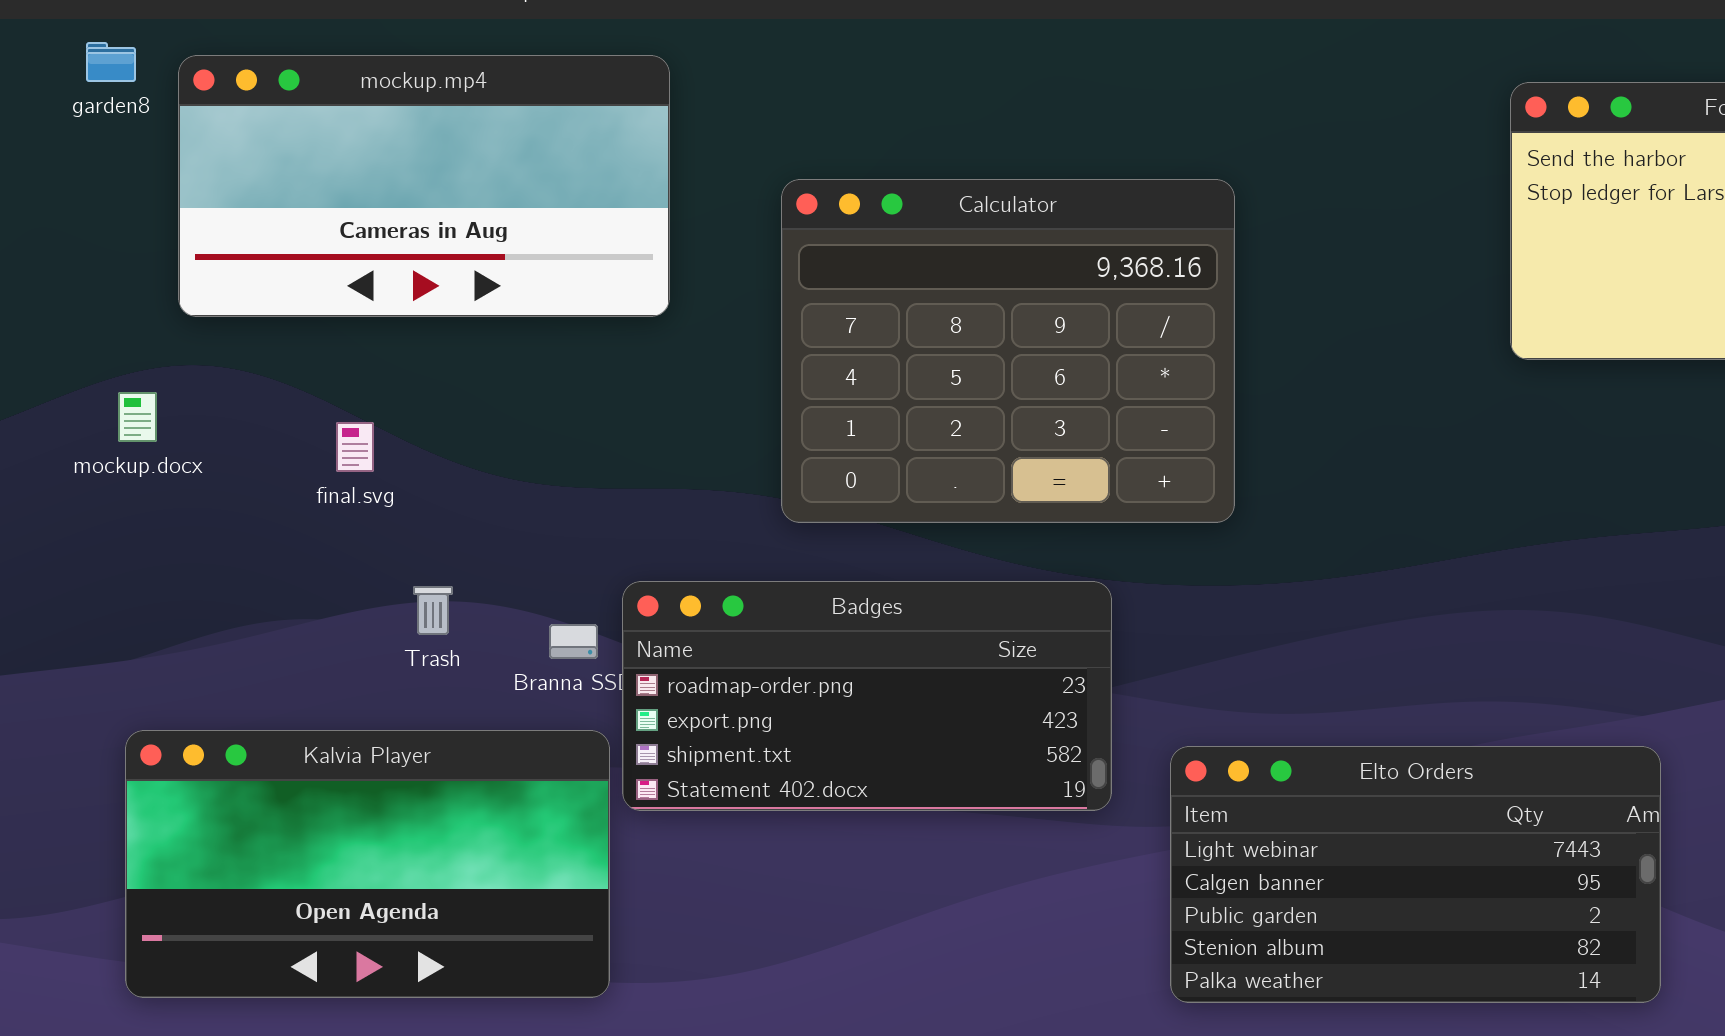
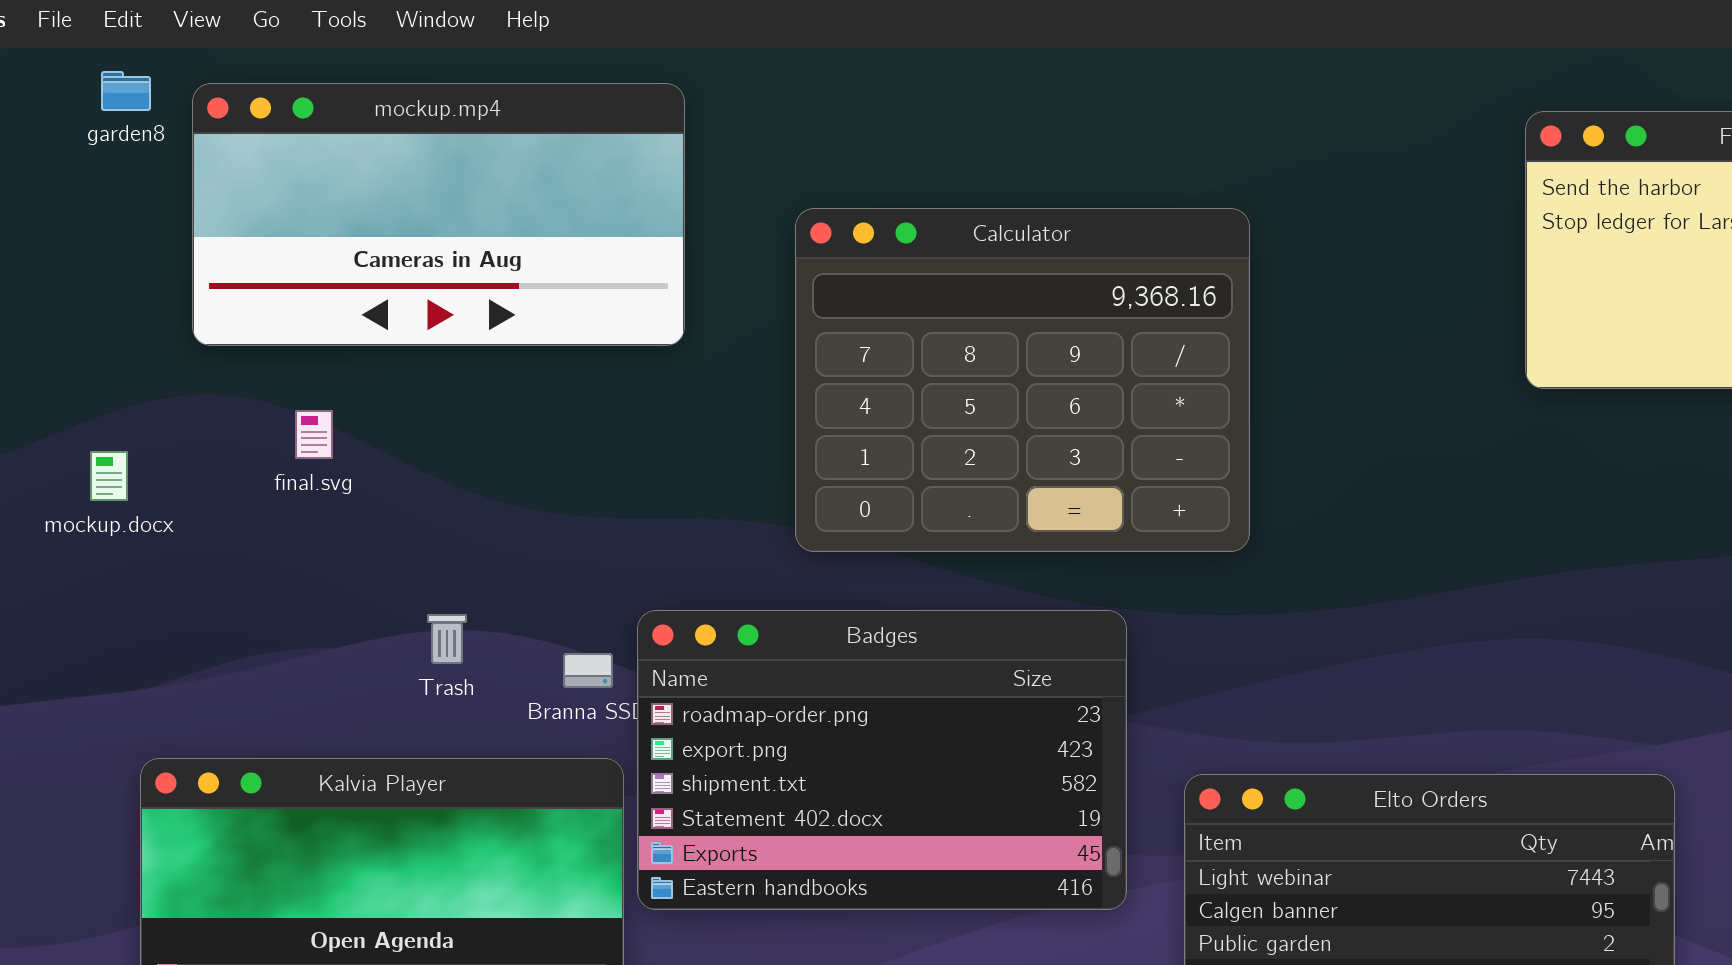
mockup.docx: [118,392,157,442] -> [90,451,128,501], moved
final.svg: [336,422,374,472] -> [295,410,333,459], moved
Badges: [622,581,1112,811] -> [637,610,1127,910], resized

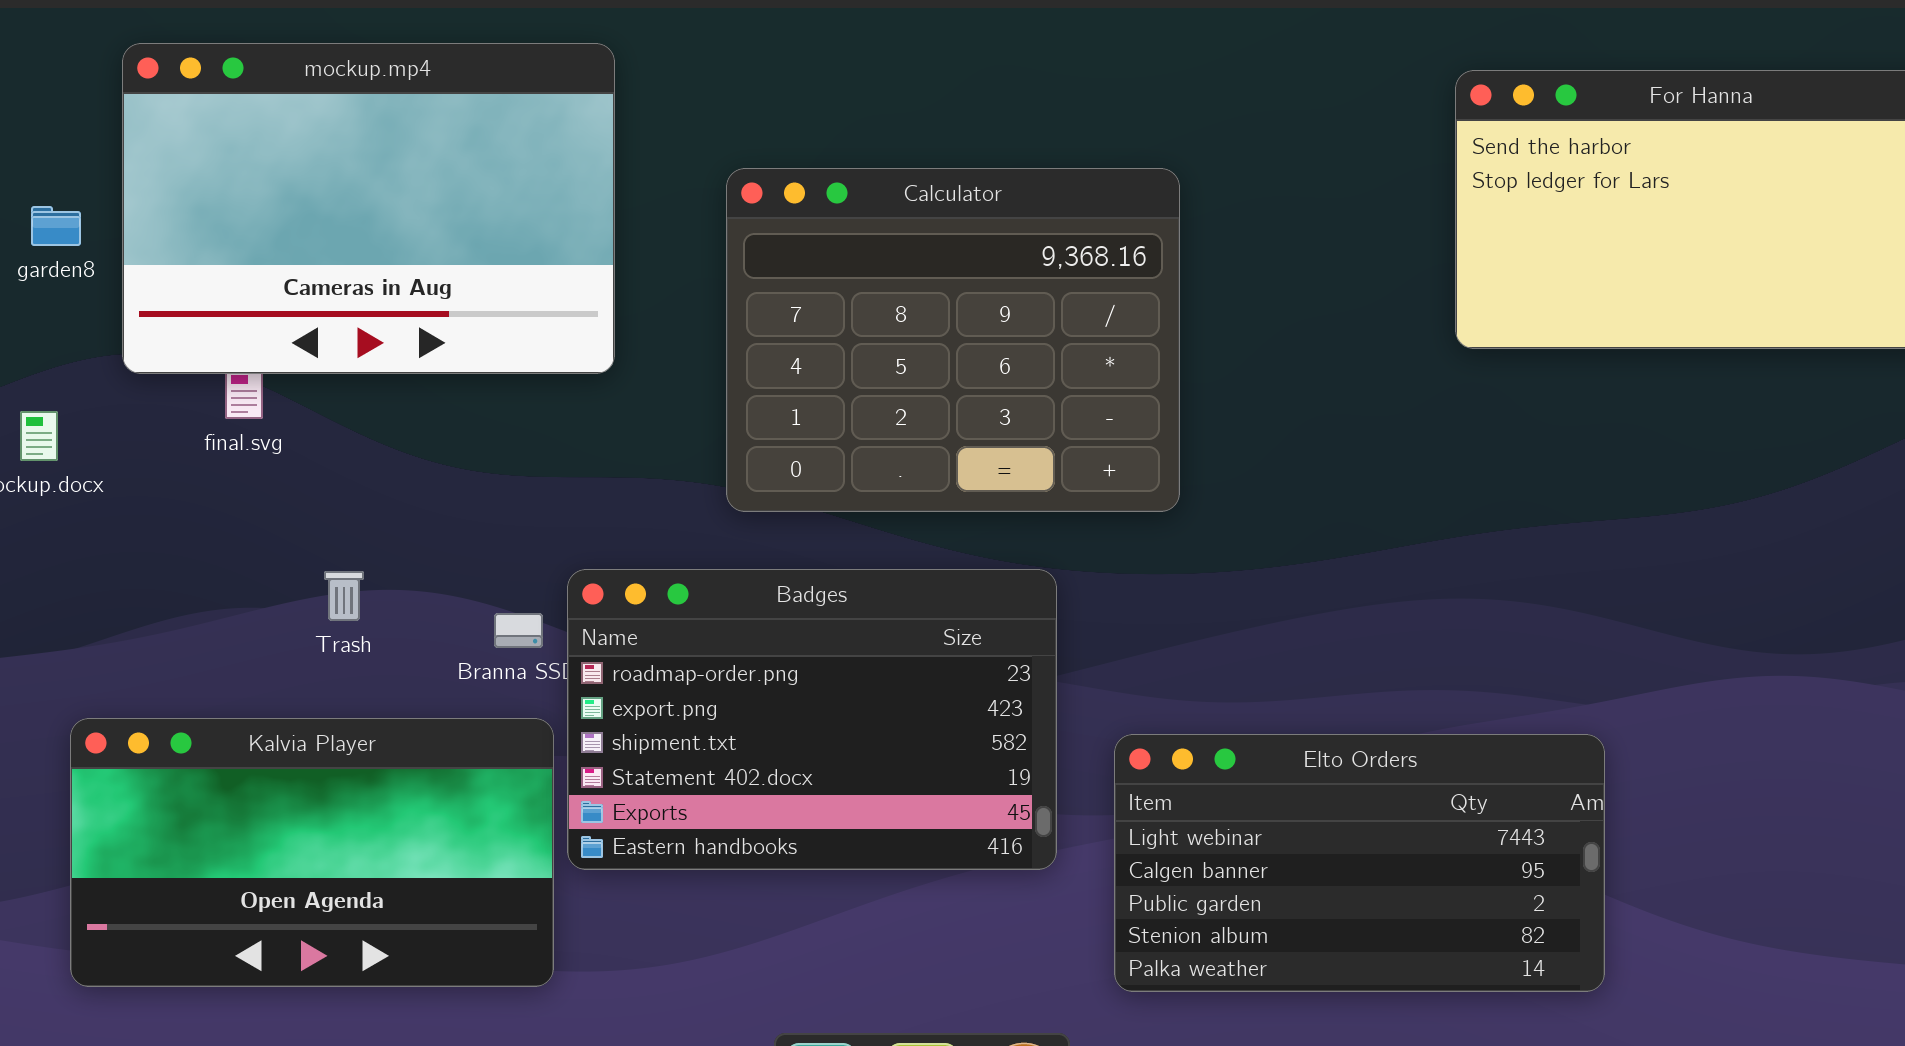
garden8: [101,71,151,111] -> [31,206,81,246], moved
mockup.mp4: [192,83,685,346] -> [122,43,615,374], resized
Trash: [427,614,467,664] -> [324,571,364,621], moved

